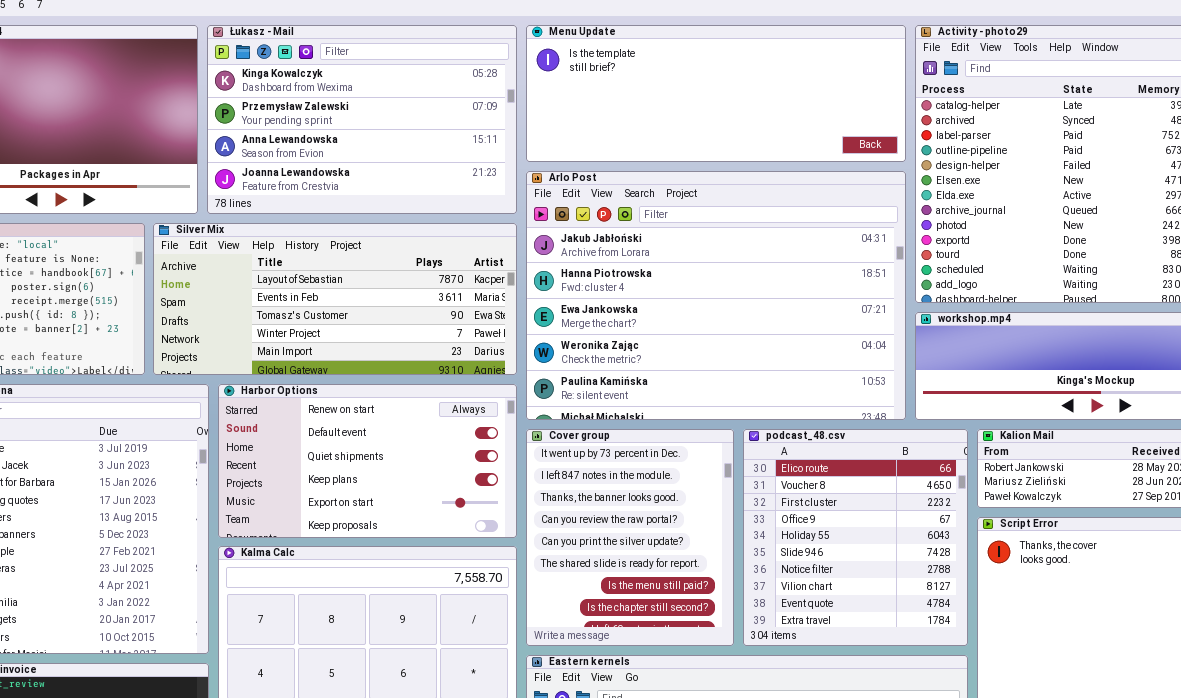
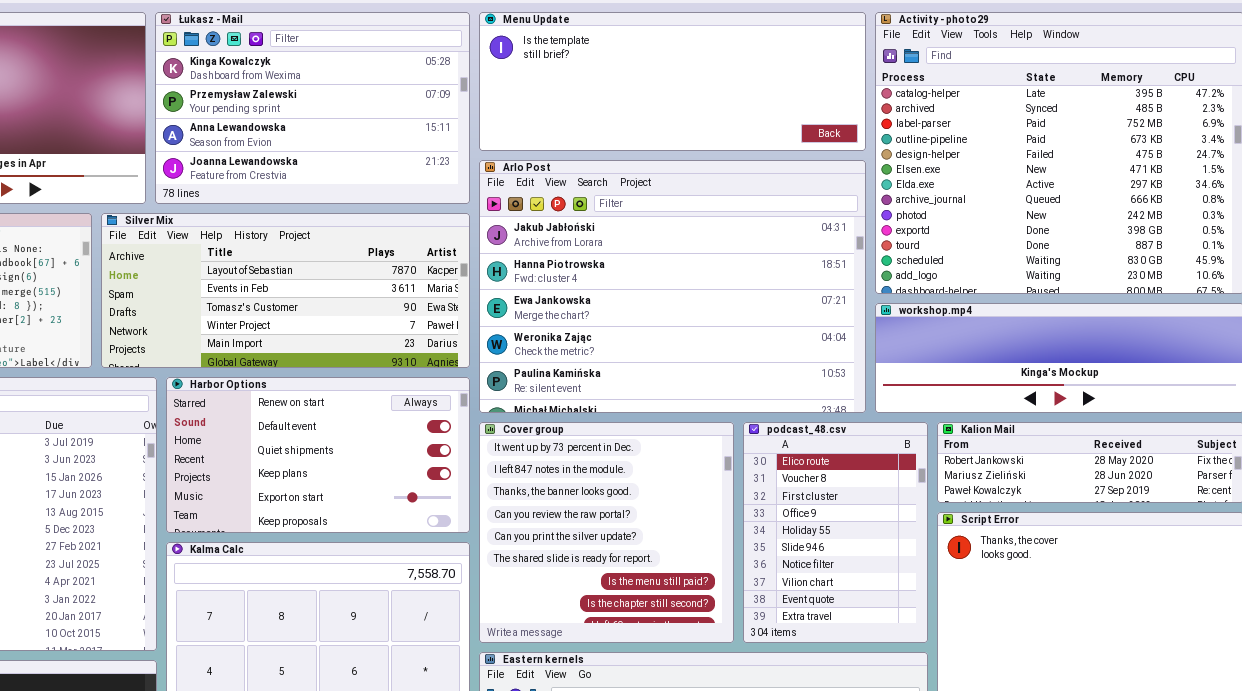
Cover group: [526,429,734,646] -> [479,422,734,643], resized
podcast_48.csv: [743,429,968,646] -> [743,422,928,643], resized

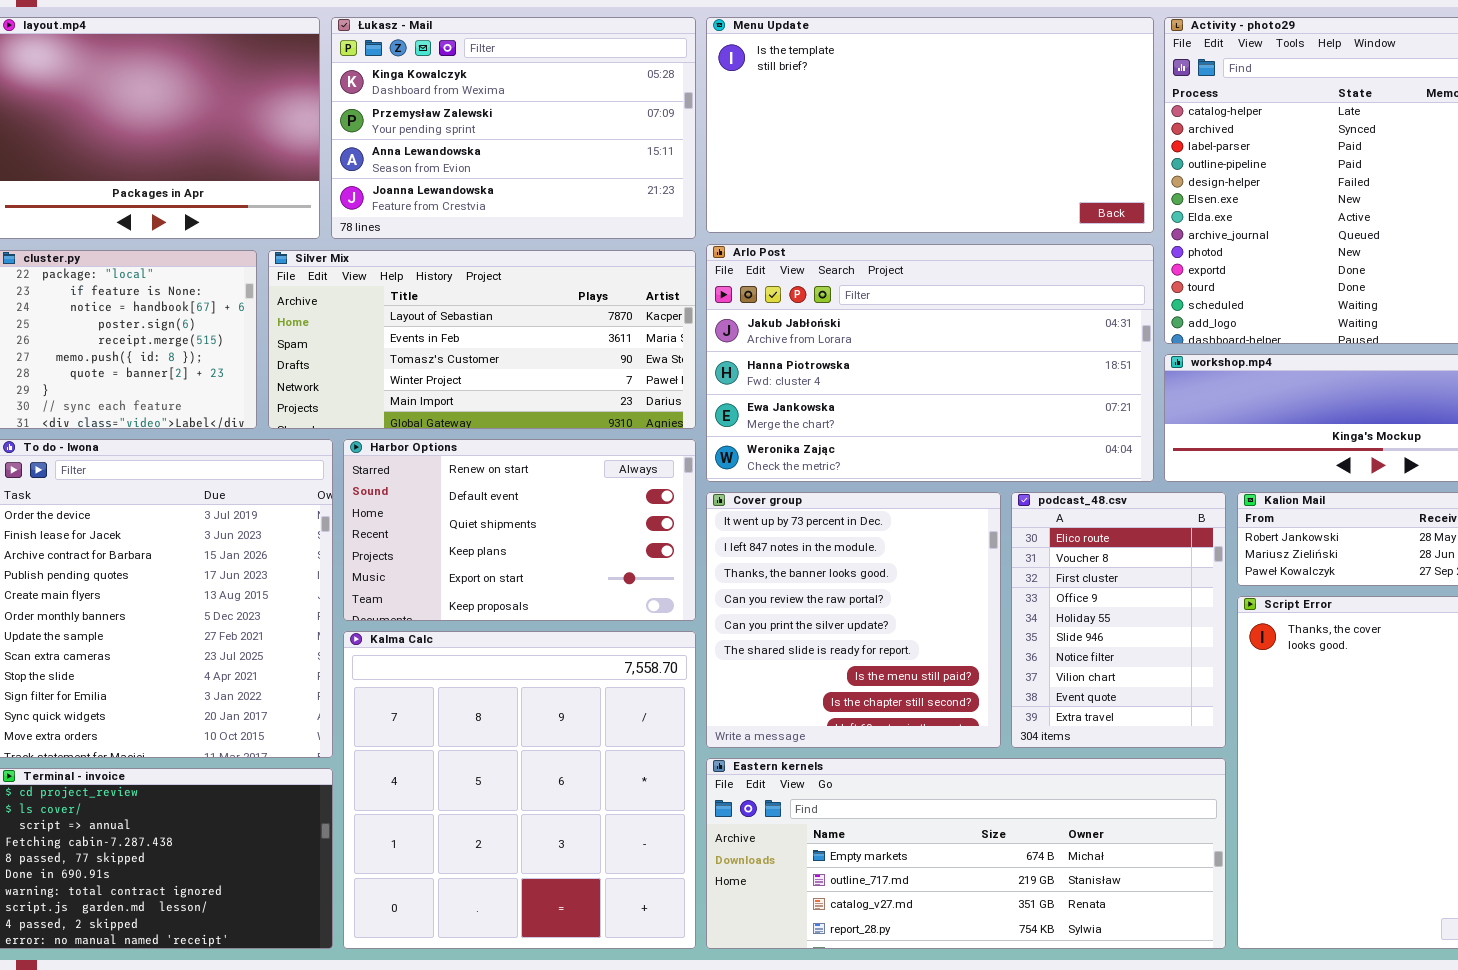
Menu Update: [479,12,866,151] -> [706,17,1154,233], resized
Arlo Post: [479,160,866,413] -> [706,244,1154,482], resized

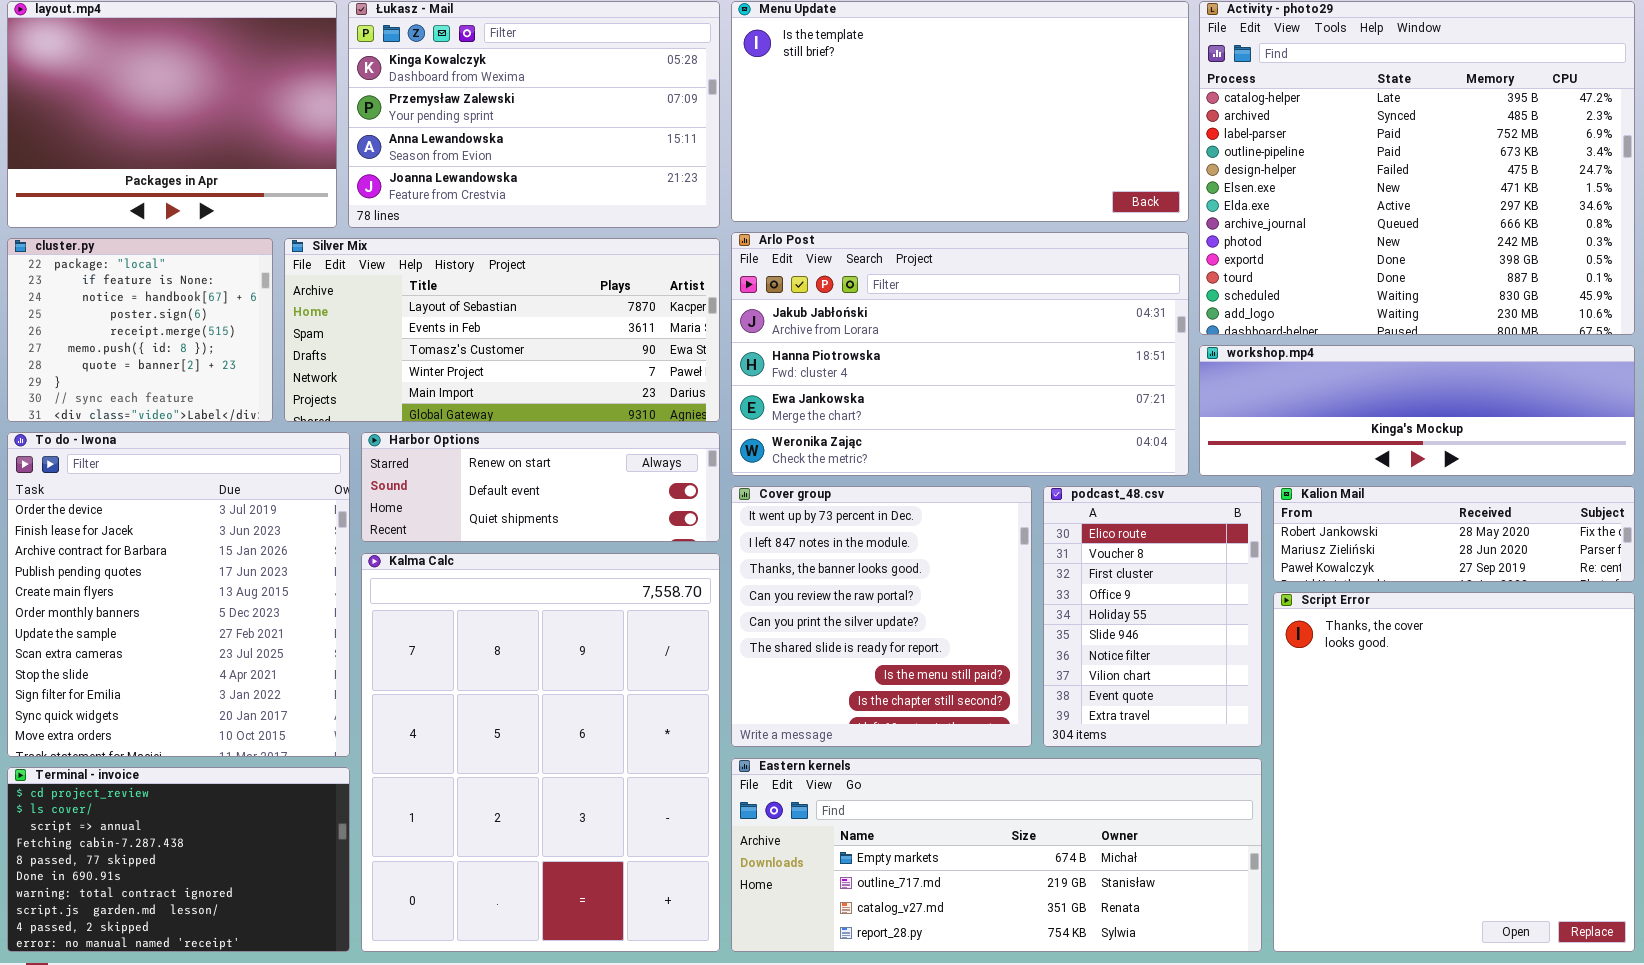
Harbor Options: [343,439,696,621] -> [361,432,720,542], resized
Kalma Calc: [343,631,696,949] -> [361,553,720,952], resized

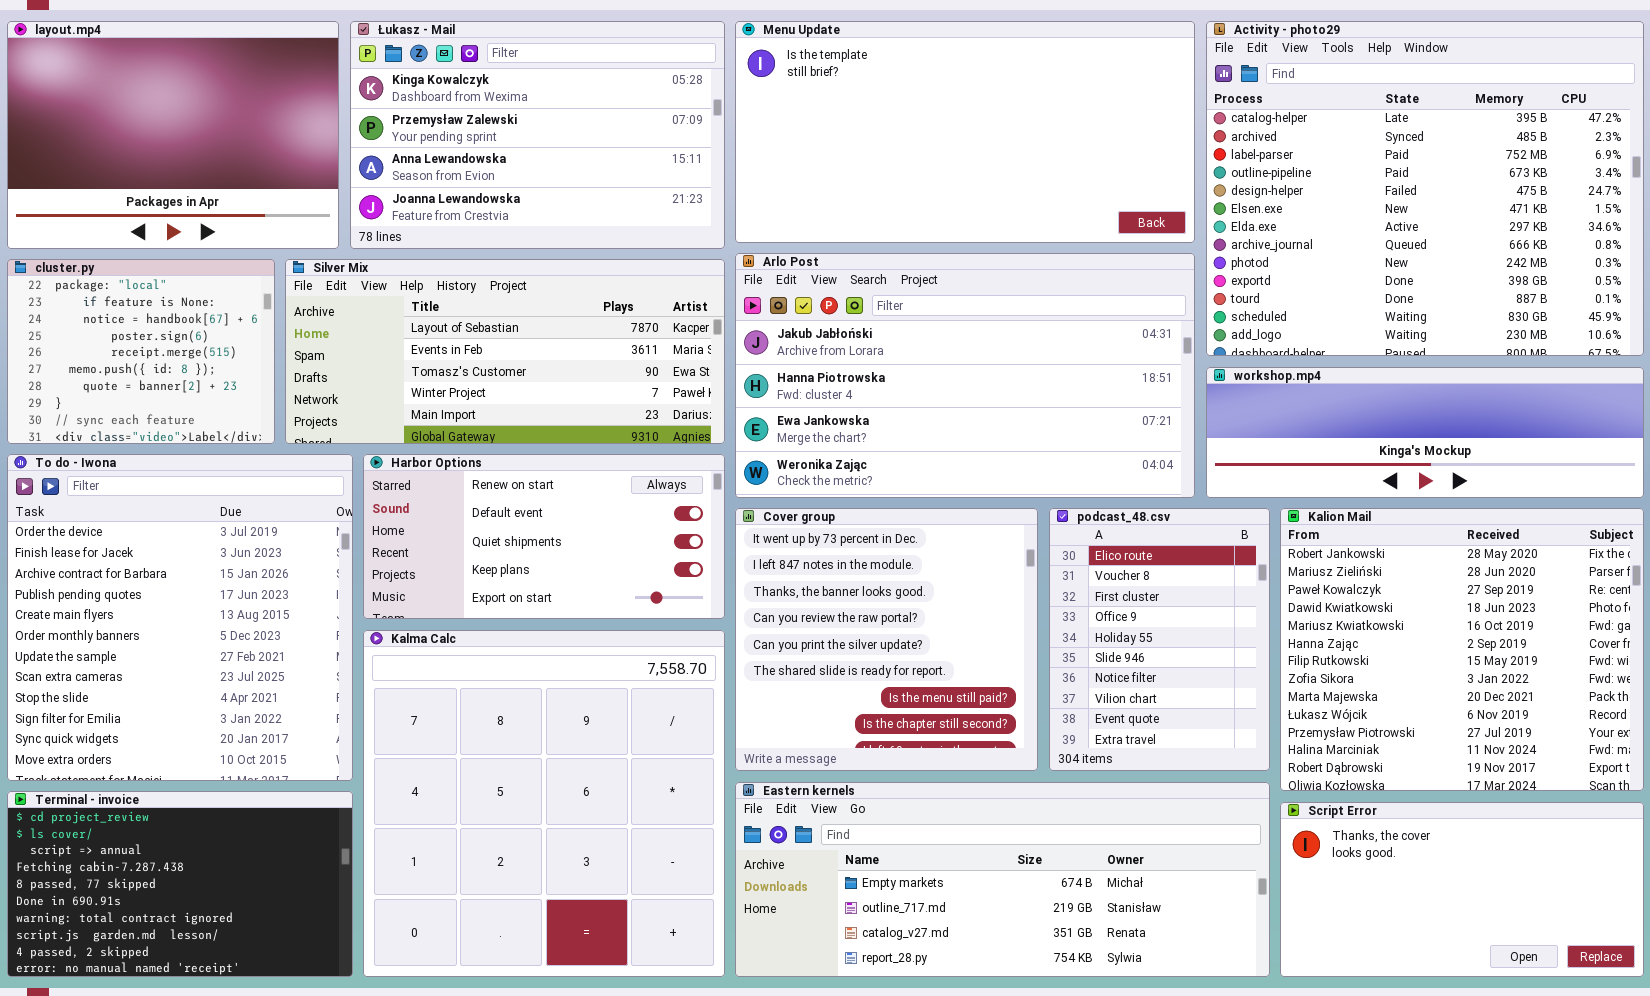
Harbor Options: [361,432,720,542] -> [363,454,725,619], resized
Kalion Mail: [1273,486,1635,582] -> [1280,508,1644,791], resized
Kalma Calc: [361,553,720,952] -> [363,630,725,977], resized
Script Error: [1273,592,1635,952] -> [1280,802,1644,977], resized

